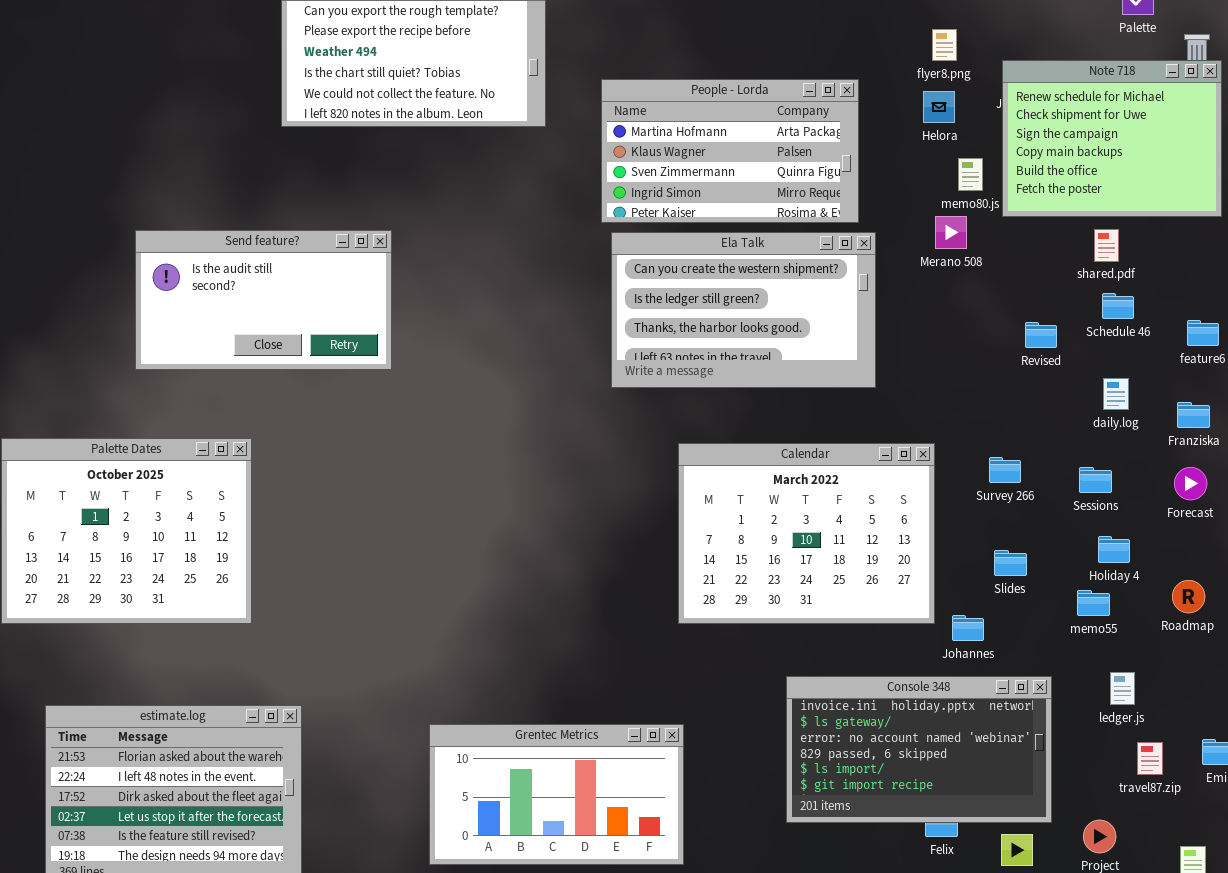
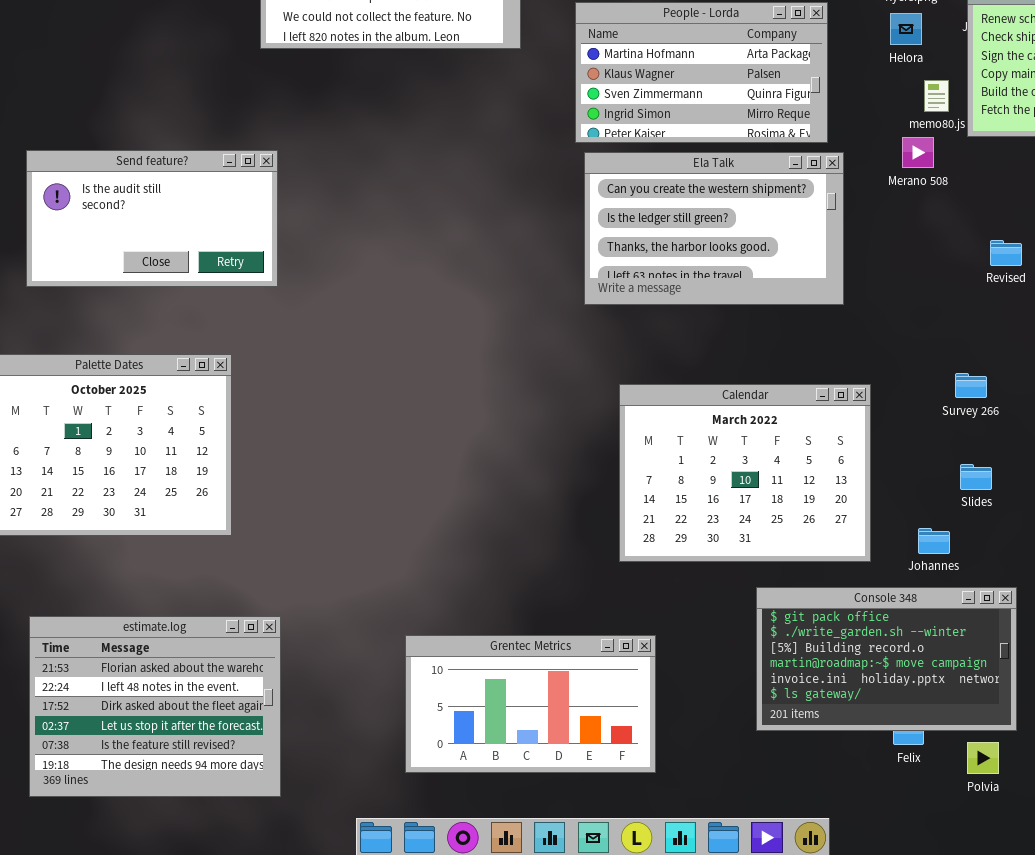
Send feature?: [135,230,392,370] -> [26,150,278,287], moved
Calendar: [678,443,935,624] -> [619,384,871,562], moved
Console 348: [786,676,1052,823] -> [756,587,1017,731], scrolled up 4 rows

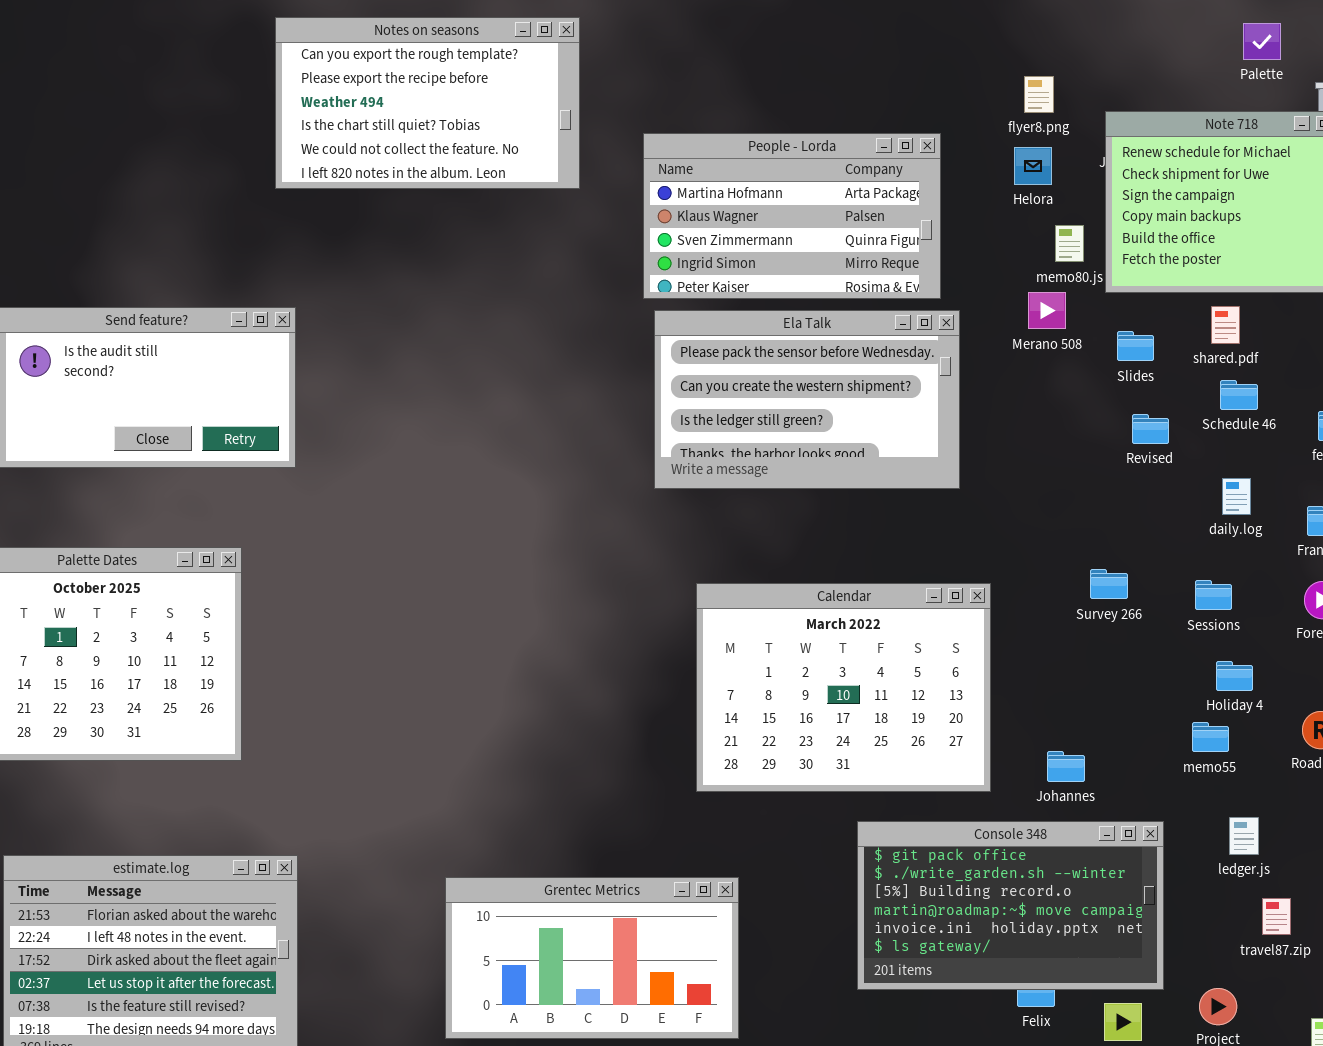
Ela Talk: [584,152,844,305] -> [654,310,960,489], scrolled up 1 row
Slides: [960,464,992,490] -> [1117,331,1154,361], moved

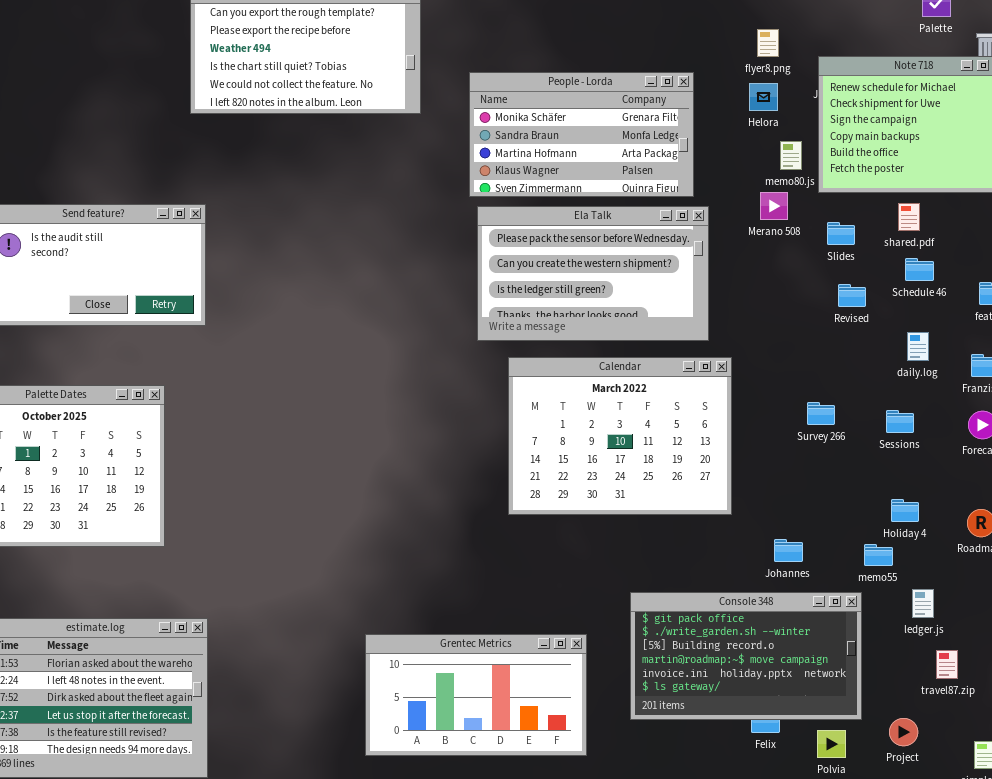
People - Lorda: [643,133,941,299] -> [469,72,694,197], scrolled up 2 rows
Calendar: [696,583,991,792] -> [508,357,732,515], moved
Holiday 4: [1216,661,1253,691] -> [891,499,919,522], moved
memo55: [1192,722,1229,752] -> [864,544,893,566], moved
Grentec Metrics: [445,877,739,1039] -> [365,634,587,756], moved

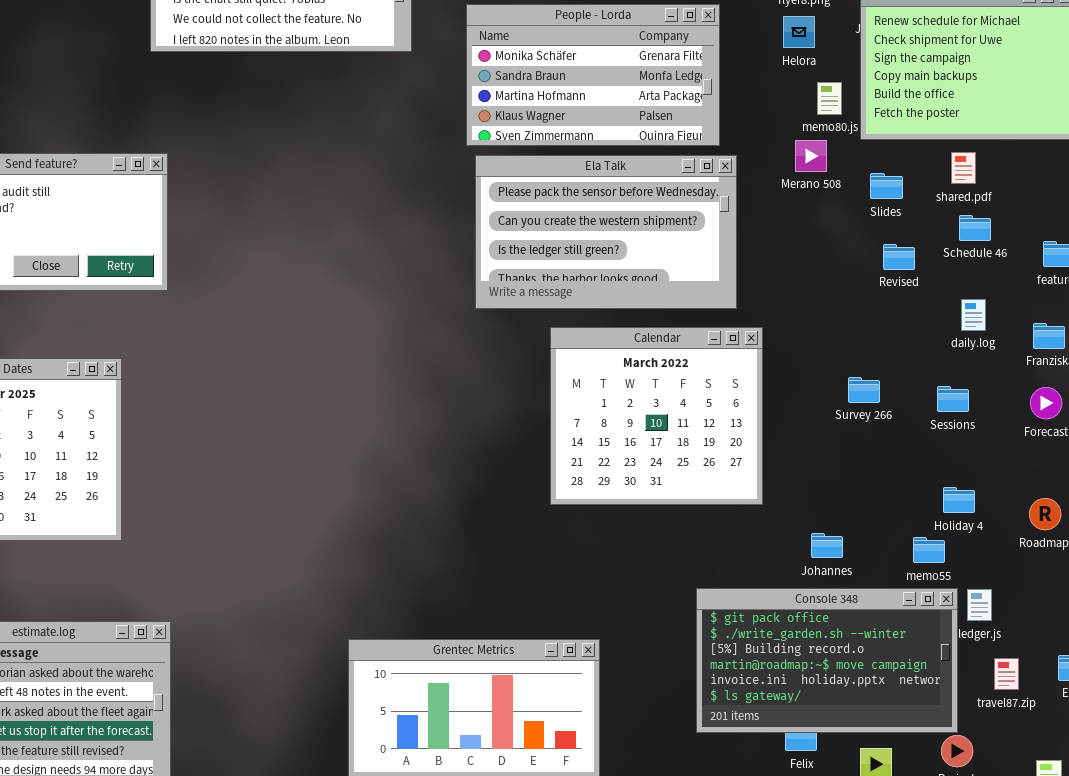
Calendar: [508,357,732,515] -> [550,327,763,505], resized
Console 348: [630,592,862,720] -> [696,588,958,733], moved

